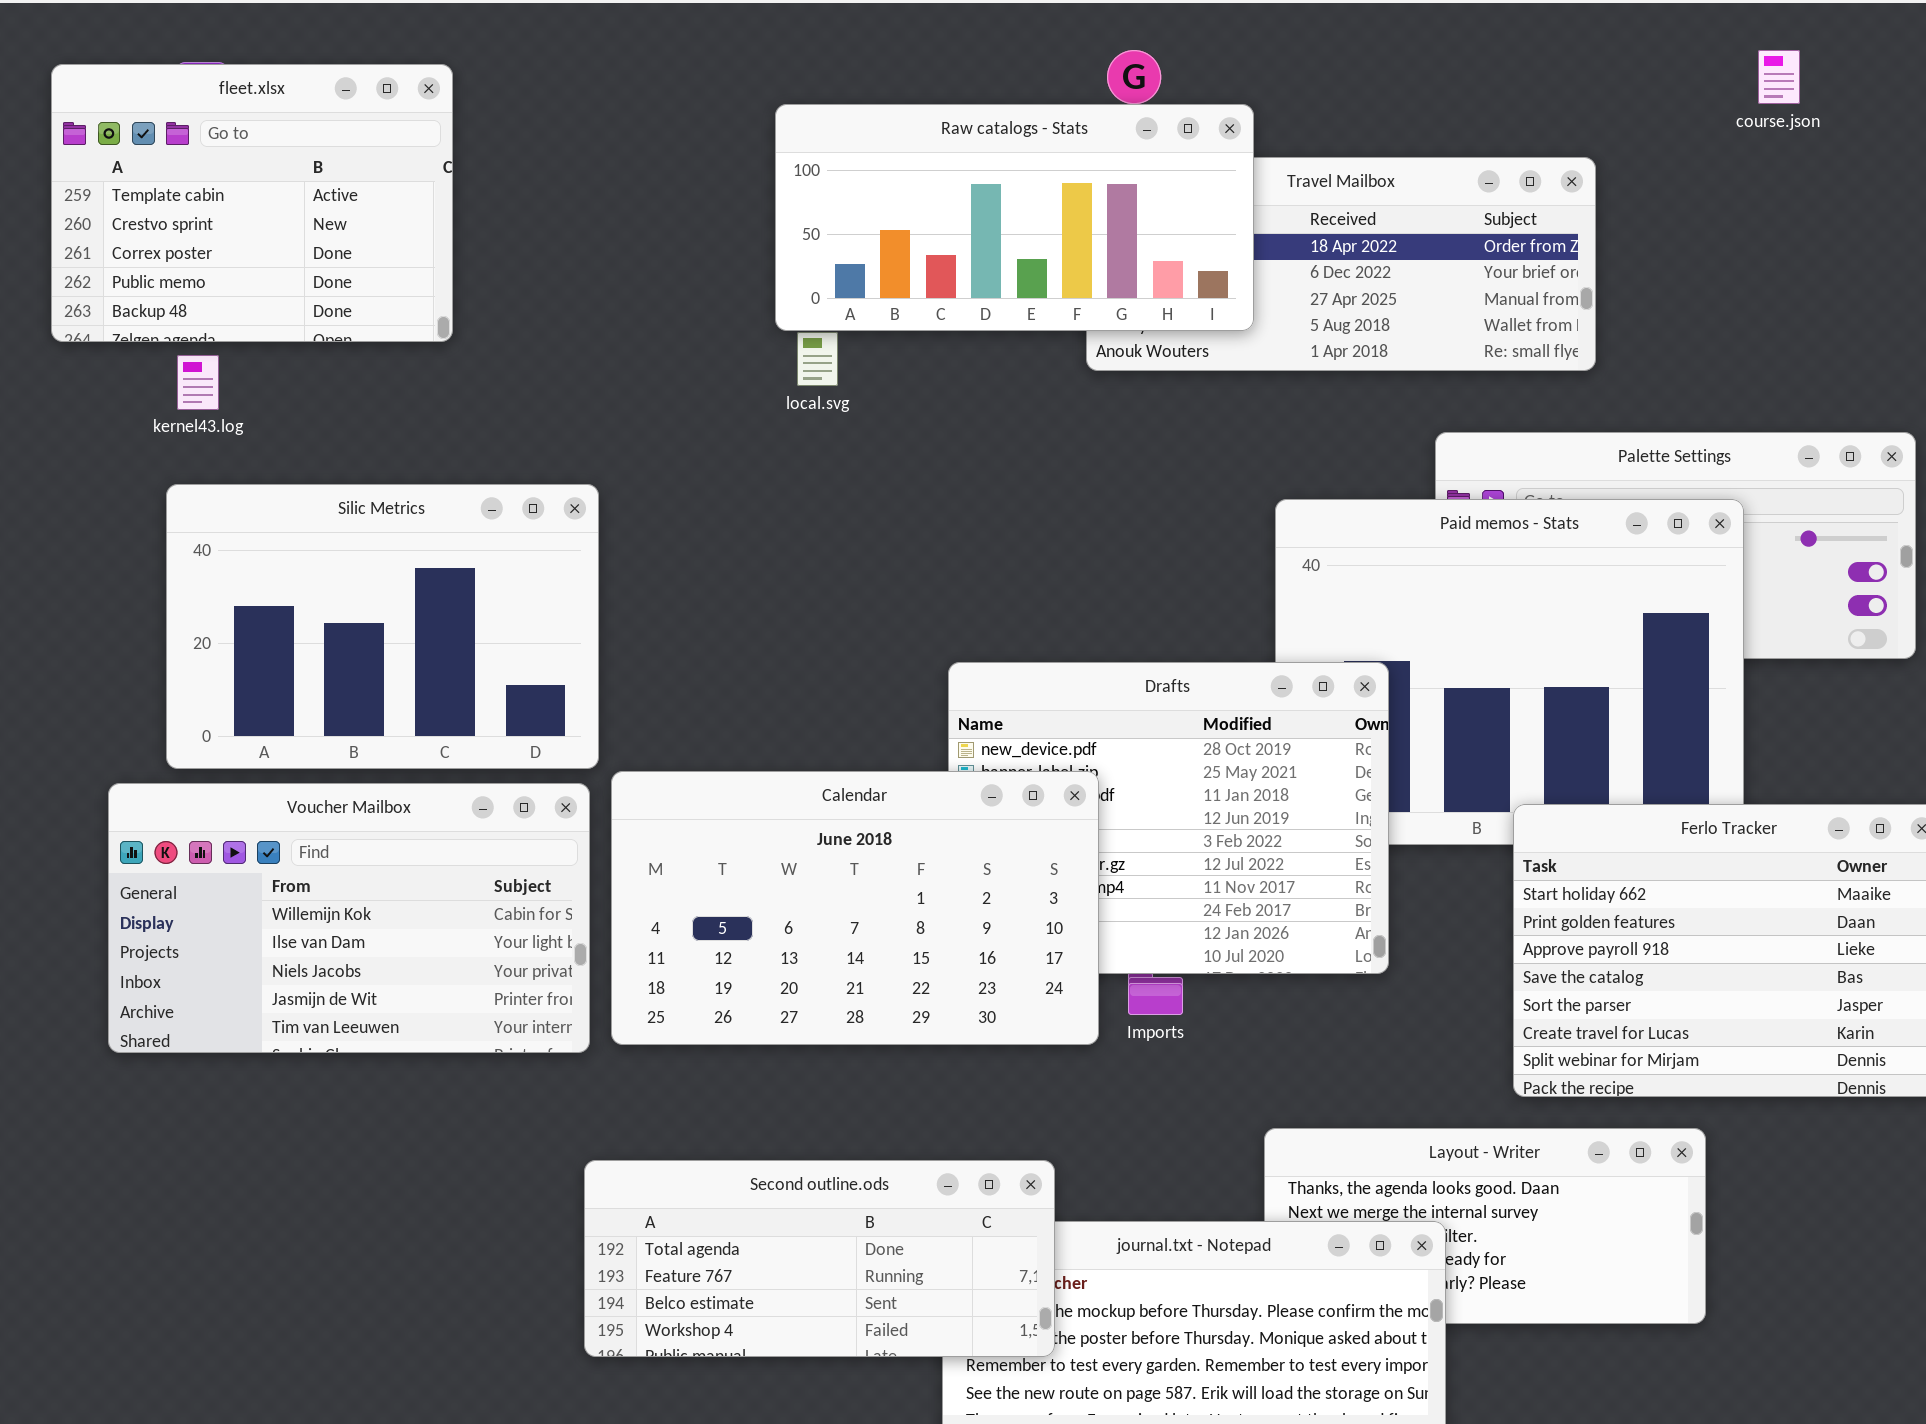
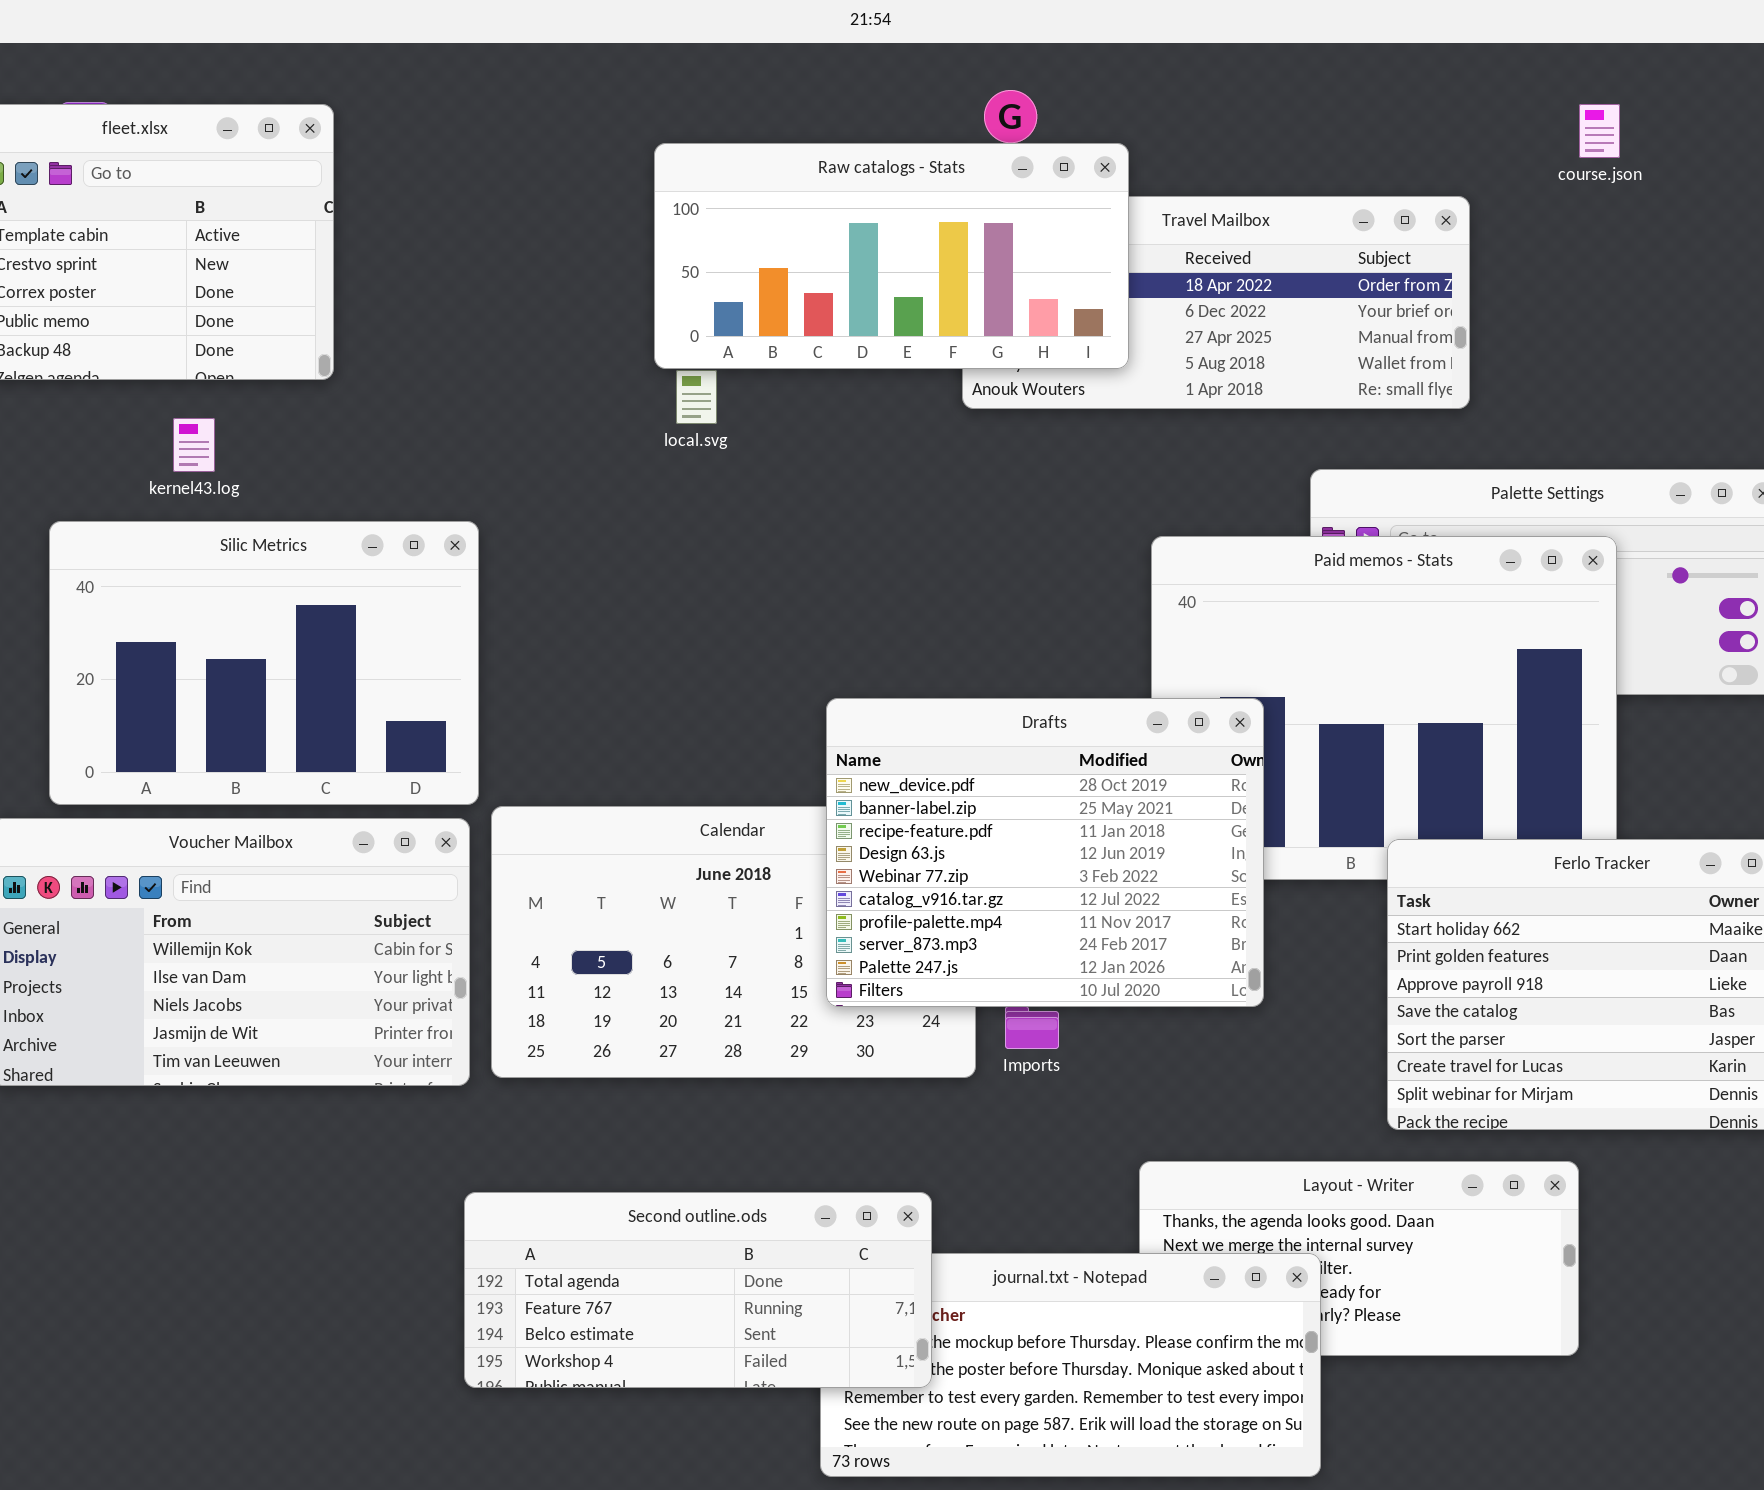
course.json: [1758,50,1800,104] -> [1579,104,1620,158], moved
kernel43.log: [177,355,219,410] -> [173,418,215,472], moved
Drafts: [948,662,1389,974] -> [826,698,1264,1007], raised

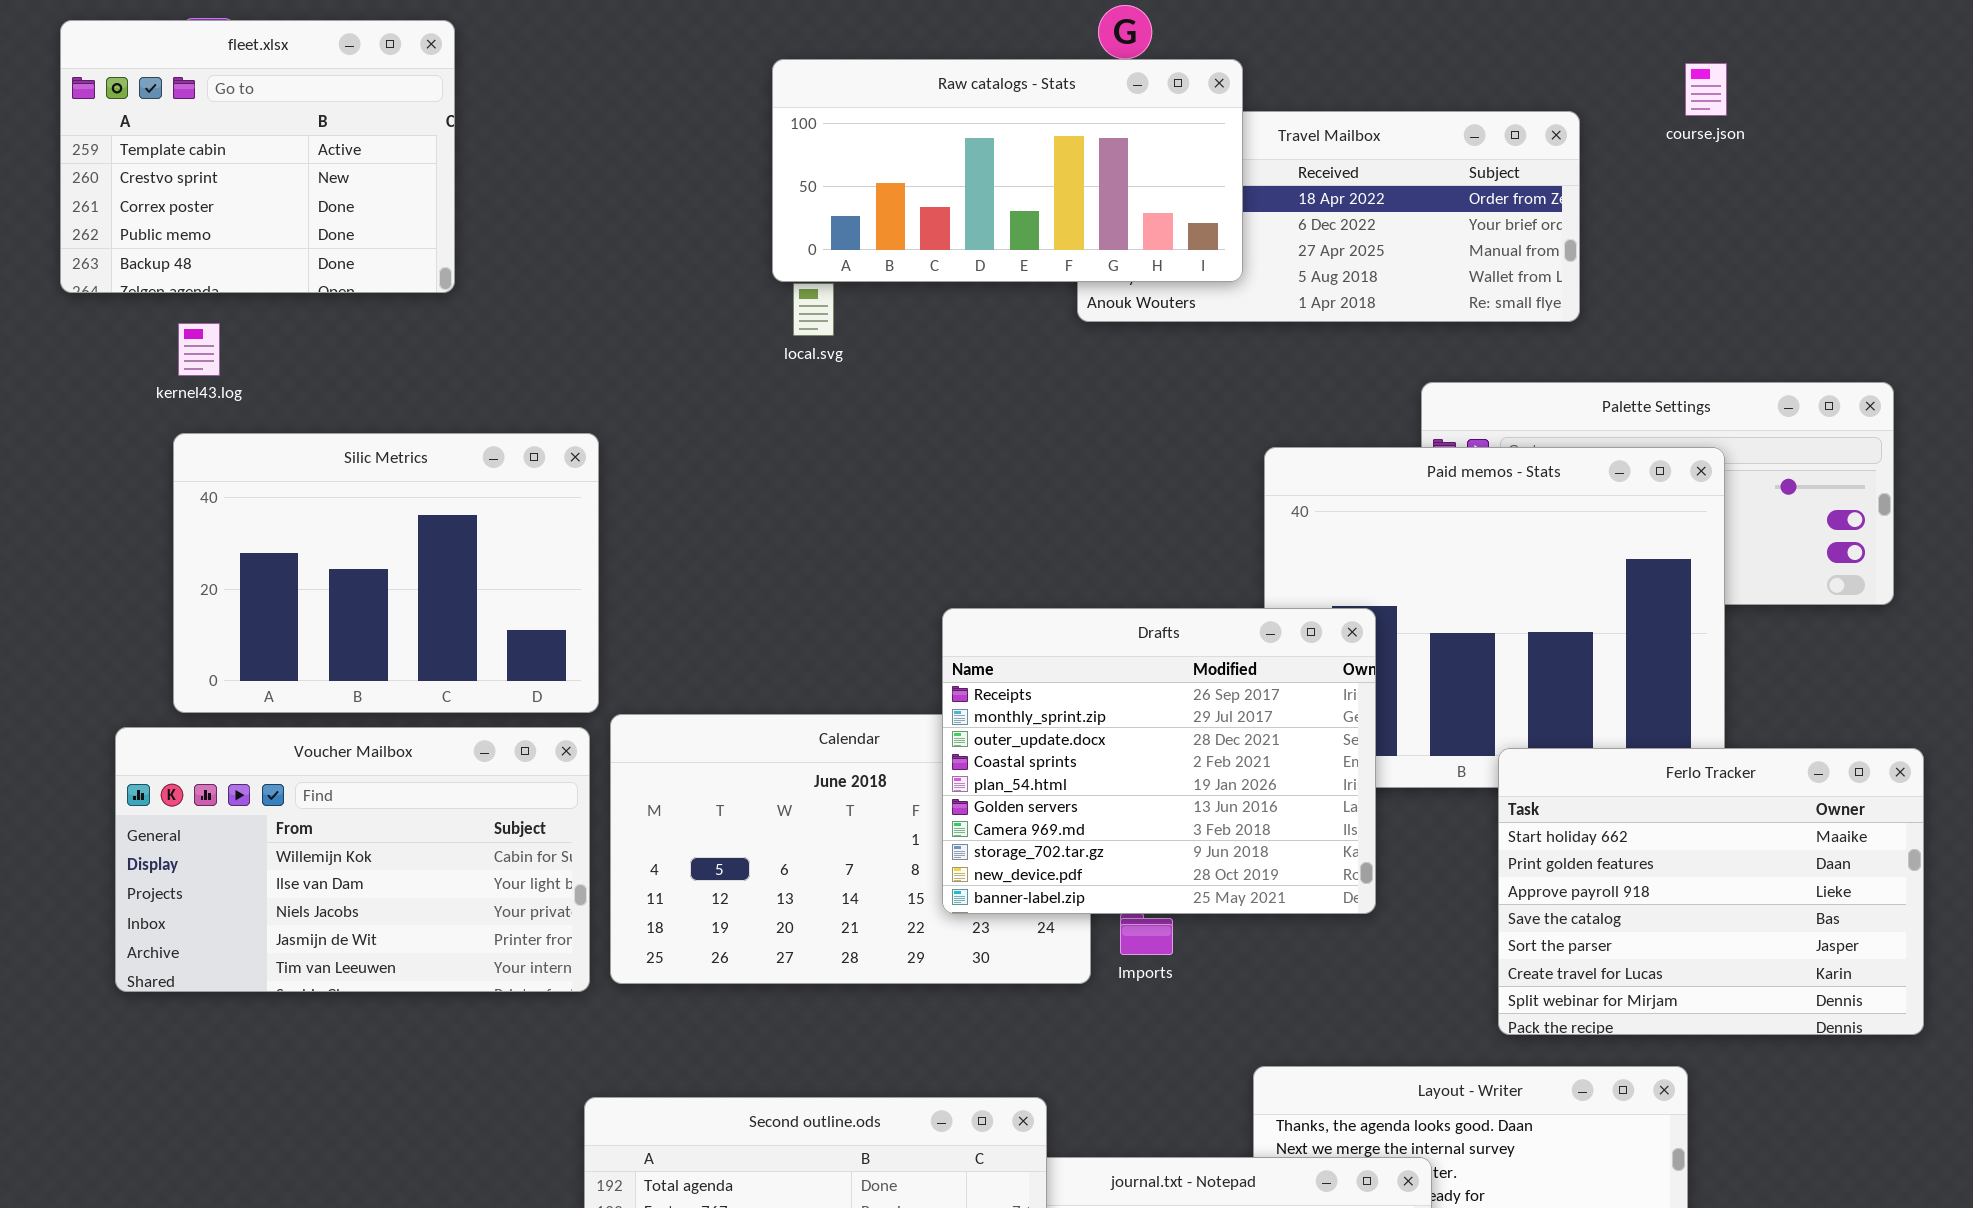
course.json: [1579,104,1620,158] -> [1685,63,1727,116], moved
kernel43.log: [173,418,215,472] -> [178,323,220,376], moved
Drafts: [826,698,1264,1007] -> [942,608,1376,914], scrolled up 8 rows

